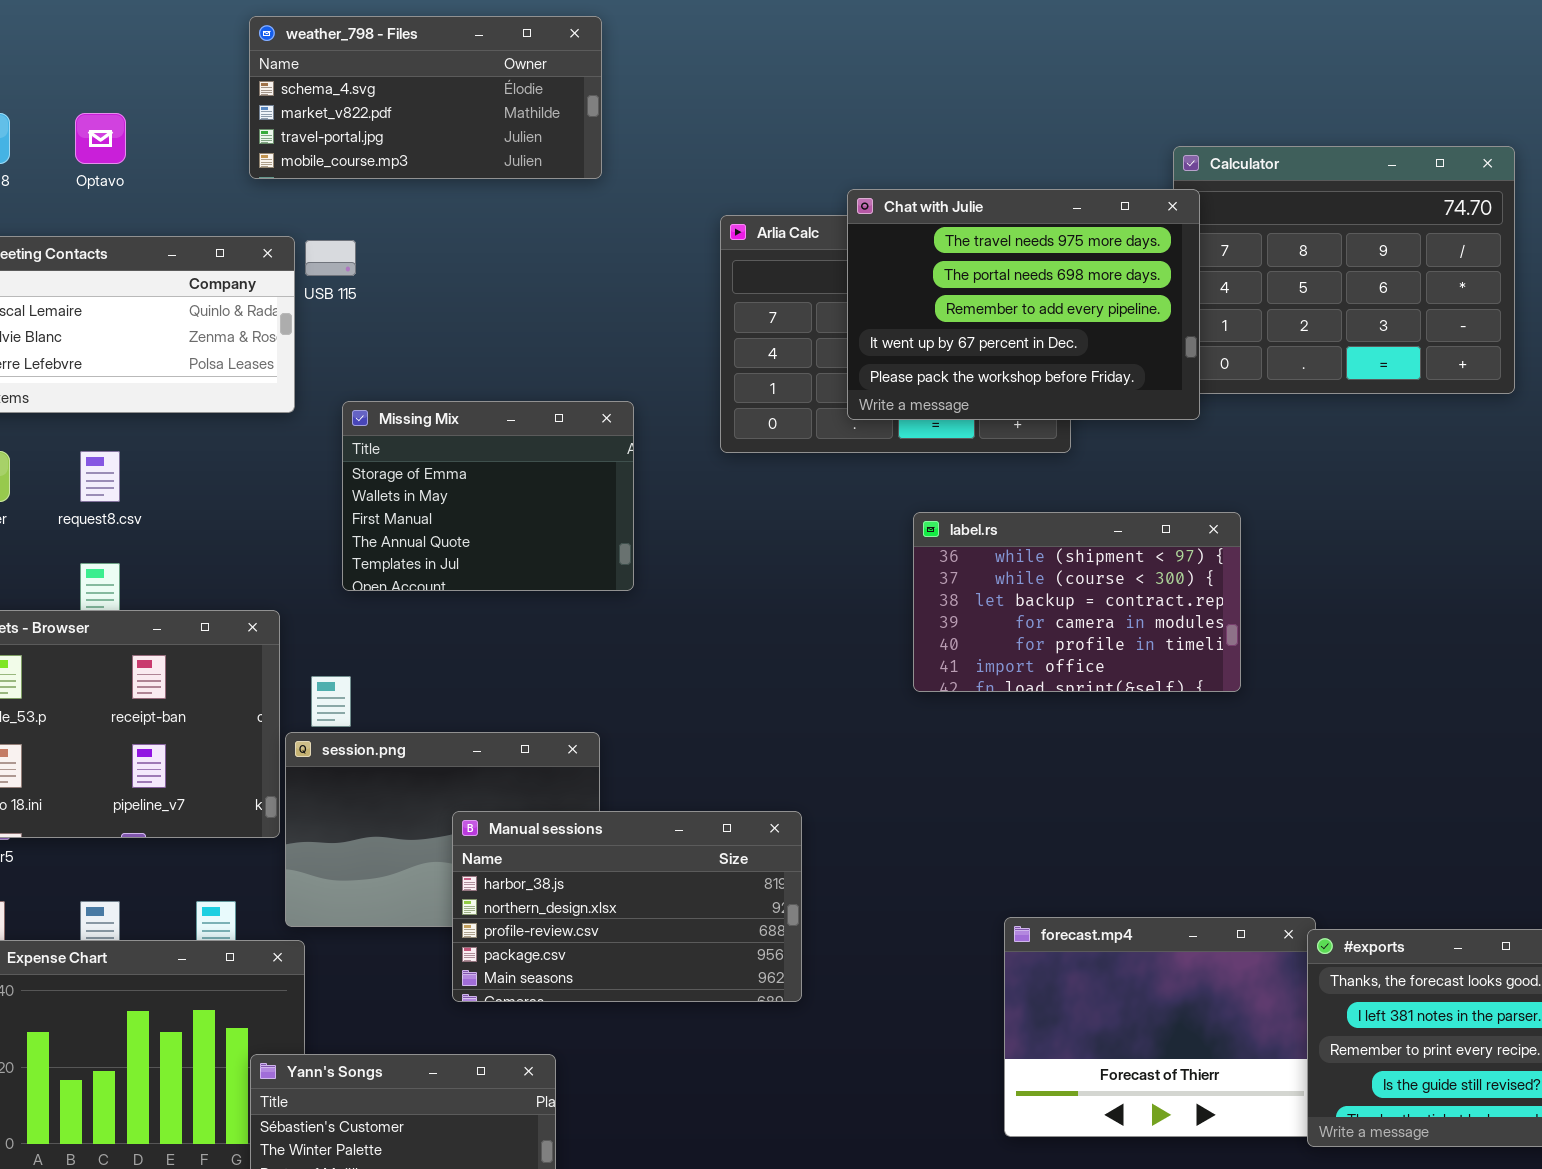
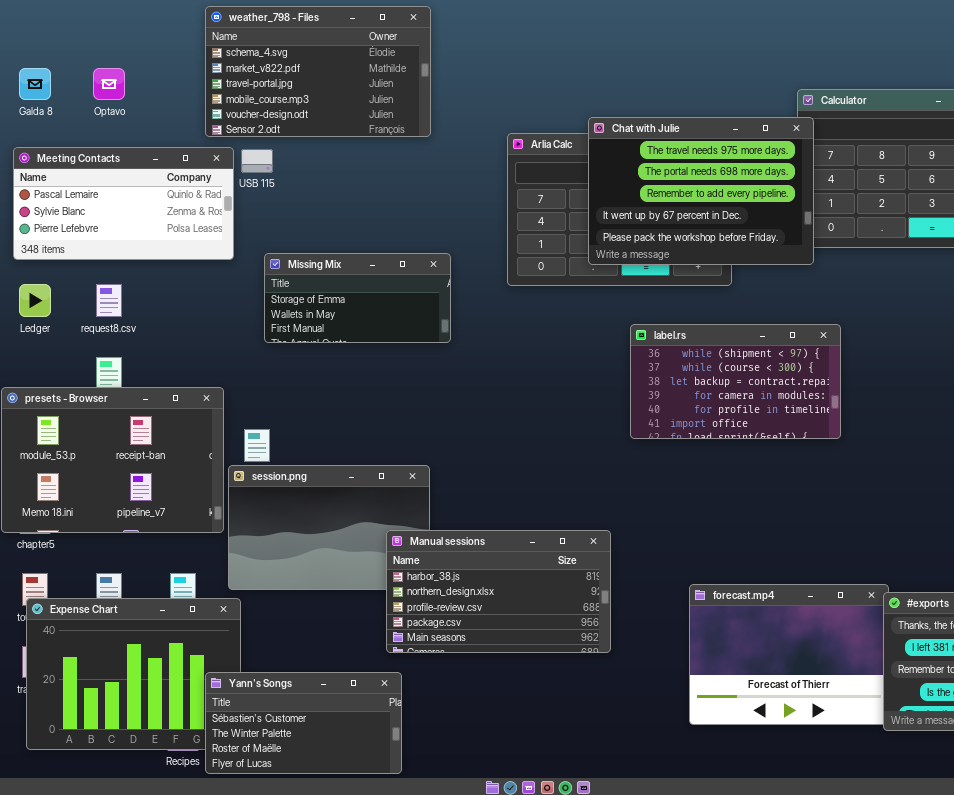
weather_798 - Files: [249,16,602,179] -> [205,6,431,137], resized
Missing Mix: [342,401,634,591] -> [264,253,451,343], resized
Manual sessions: [452,811,802,1002] -> [386,530,611,653], moved

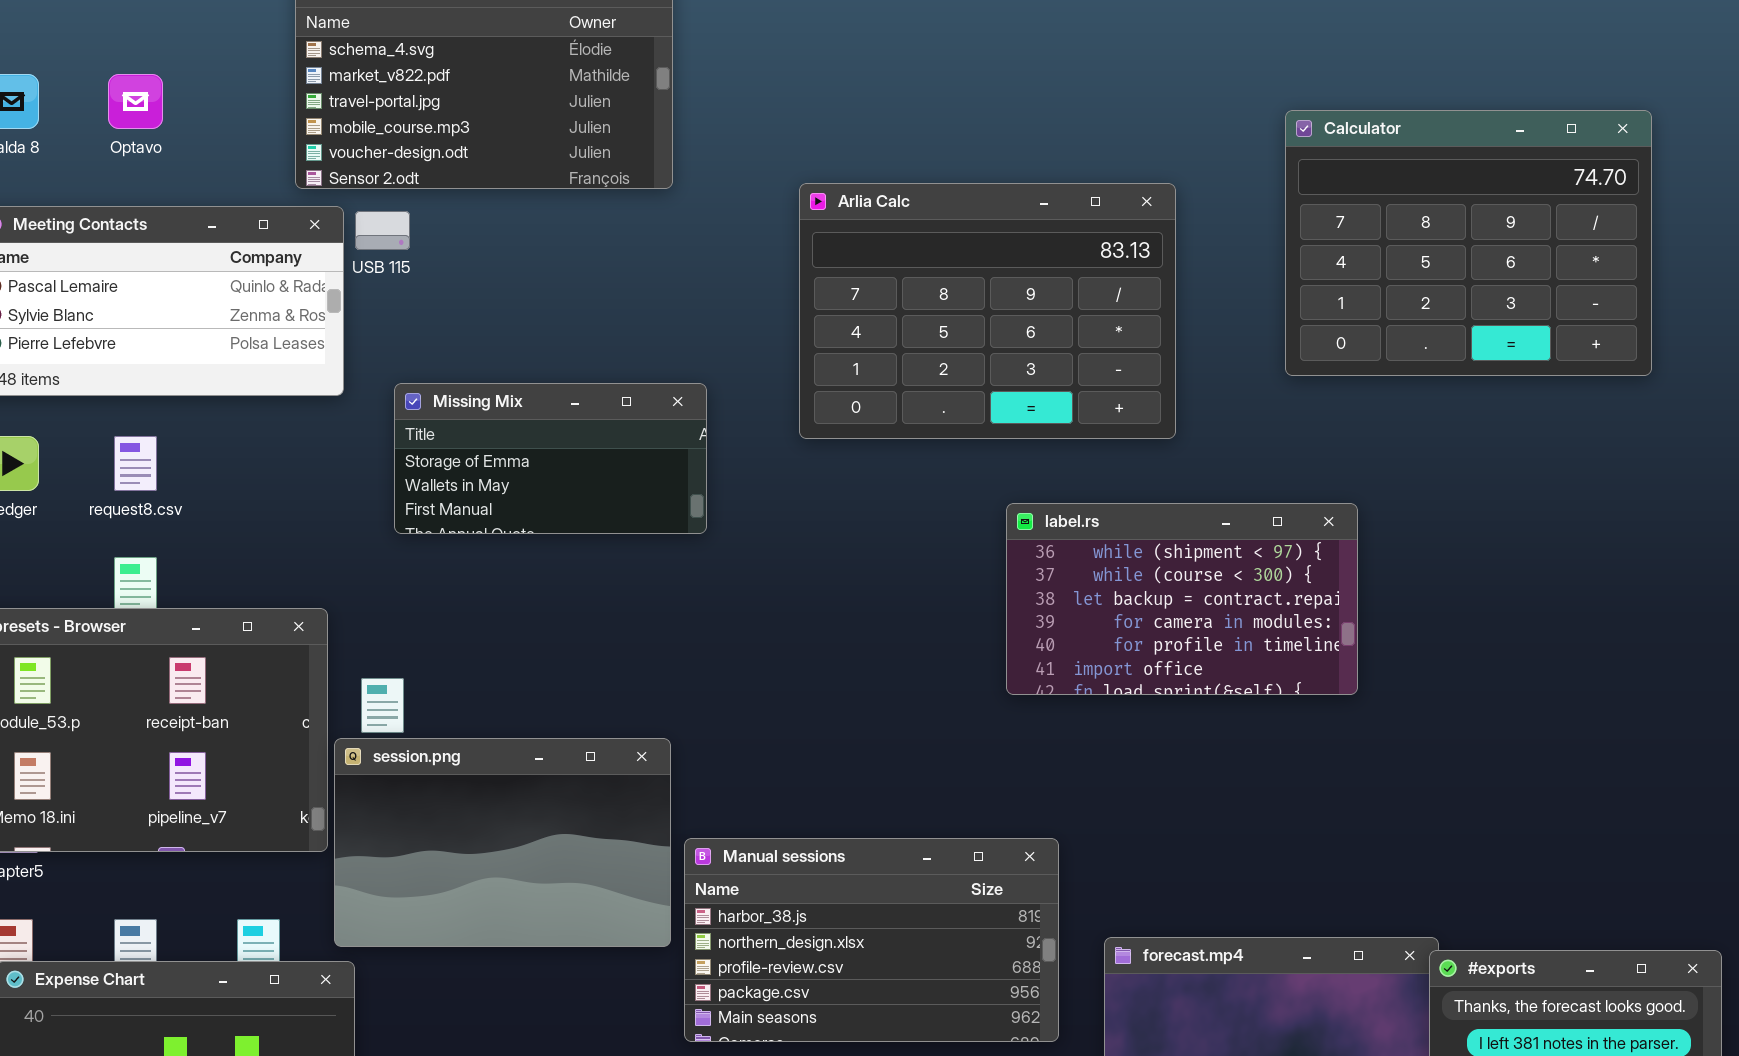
Chat with Julie: [588,117,814,265] -> none, closed
Manual sessions: [386,530,611,653] -> [684,838,1059,1042], moved

